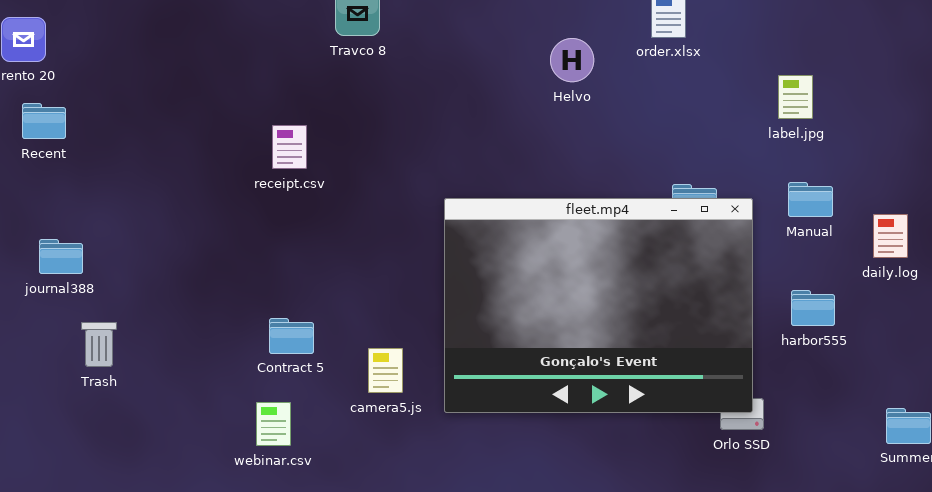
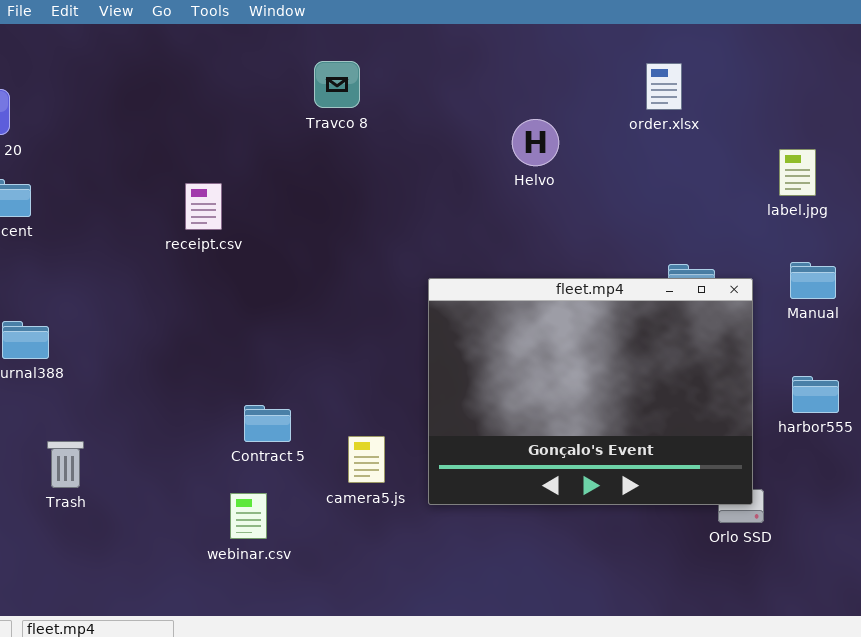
Helvo: [550,38,594,82] -> [512,119,559,166], moved
receipt.csv: [272,125,307,169] -> [185,183,222,230], moved
Trash: [81,322,117,367] -> [47,441,84,488], moved

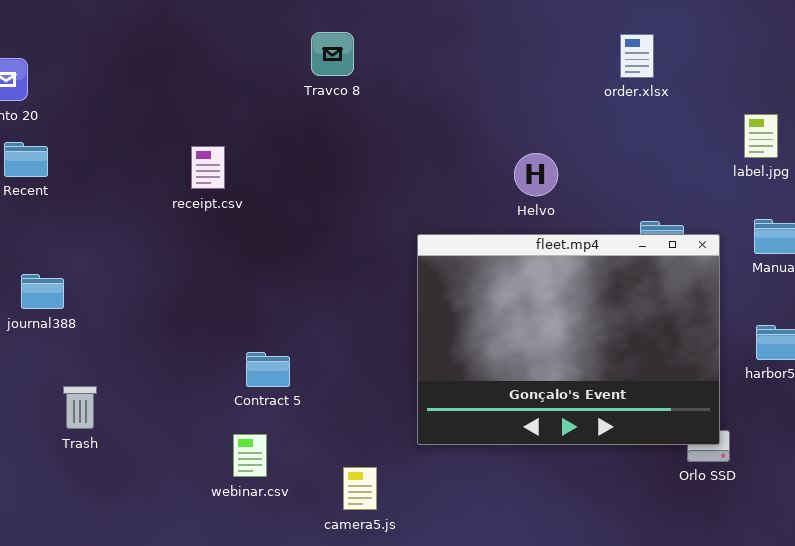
Helvo: [512,119,559,166] -> [514,153,558,196], moved
camera5.js: [348,436,385,483] -> [343,467,377,510], moved

